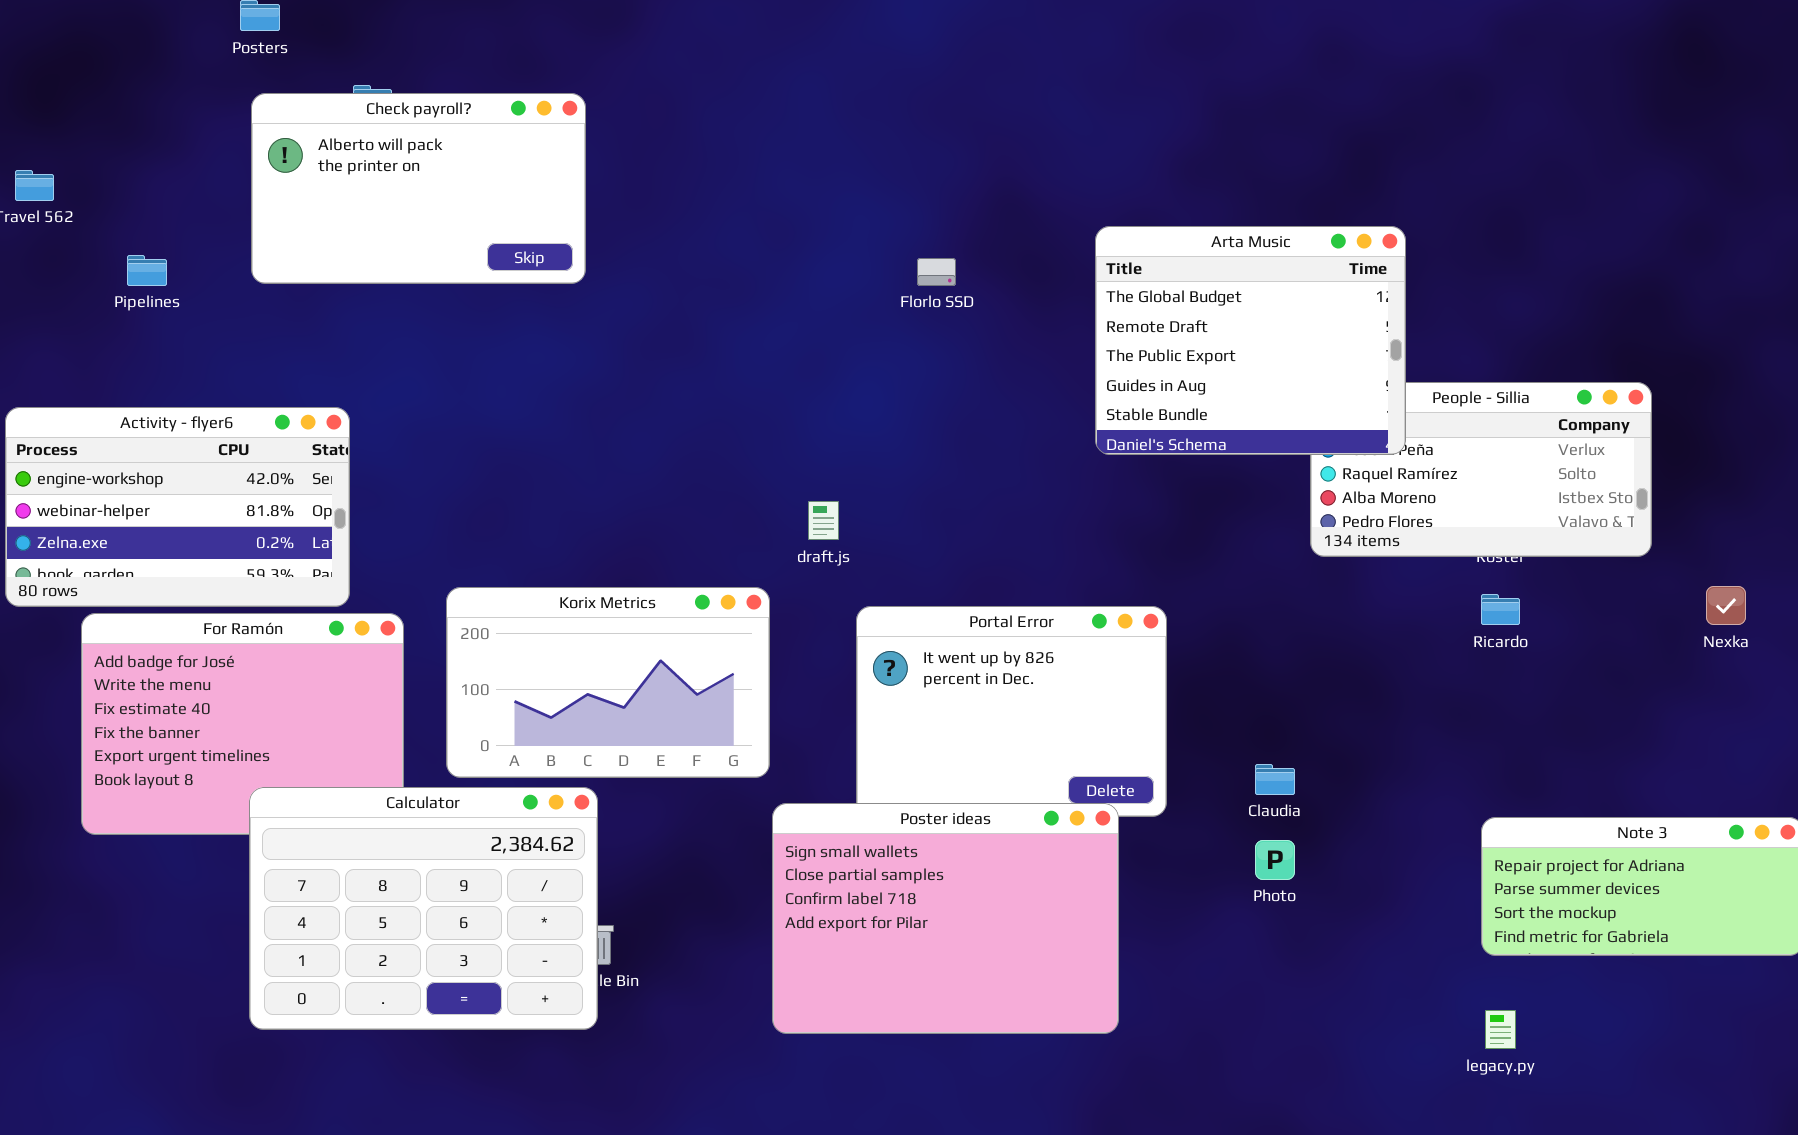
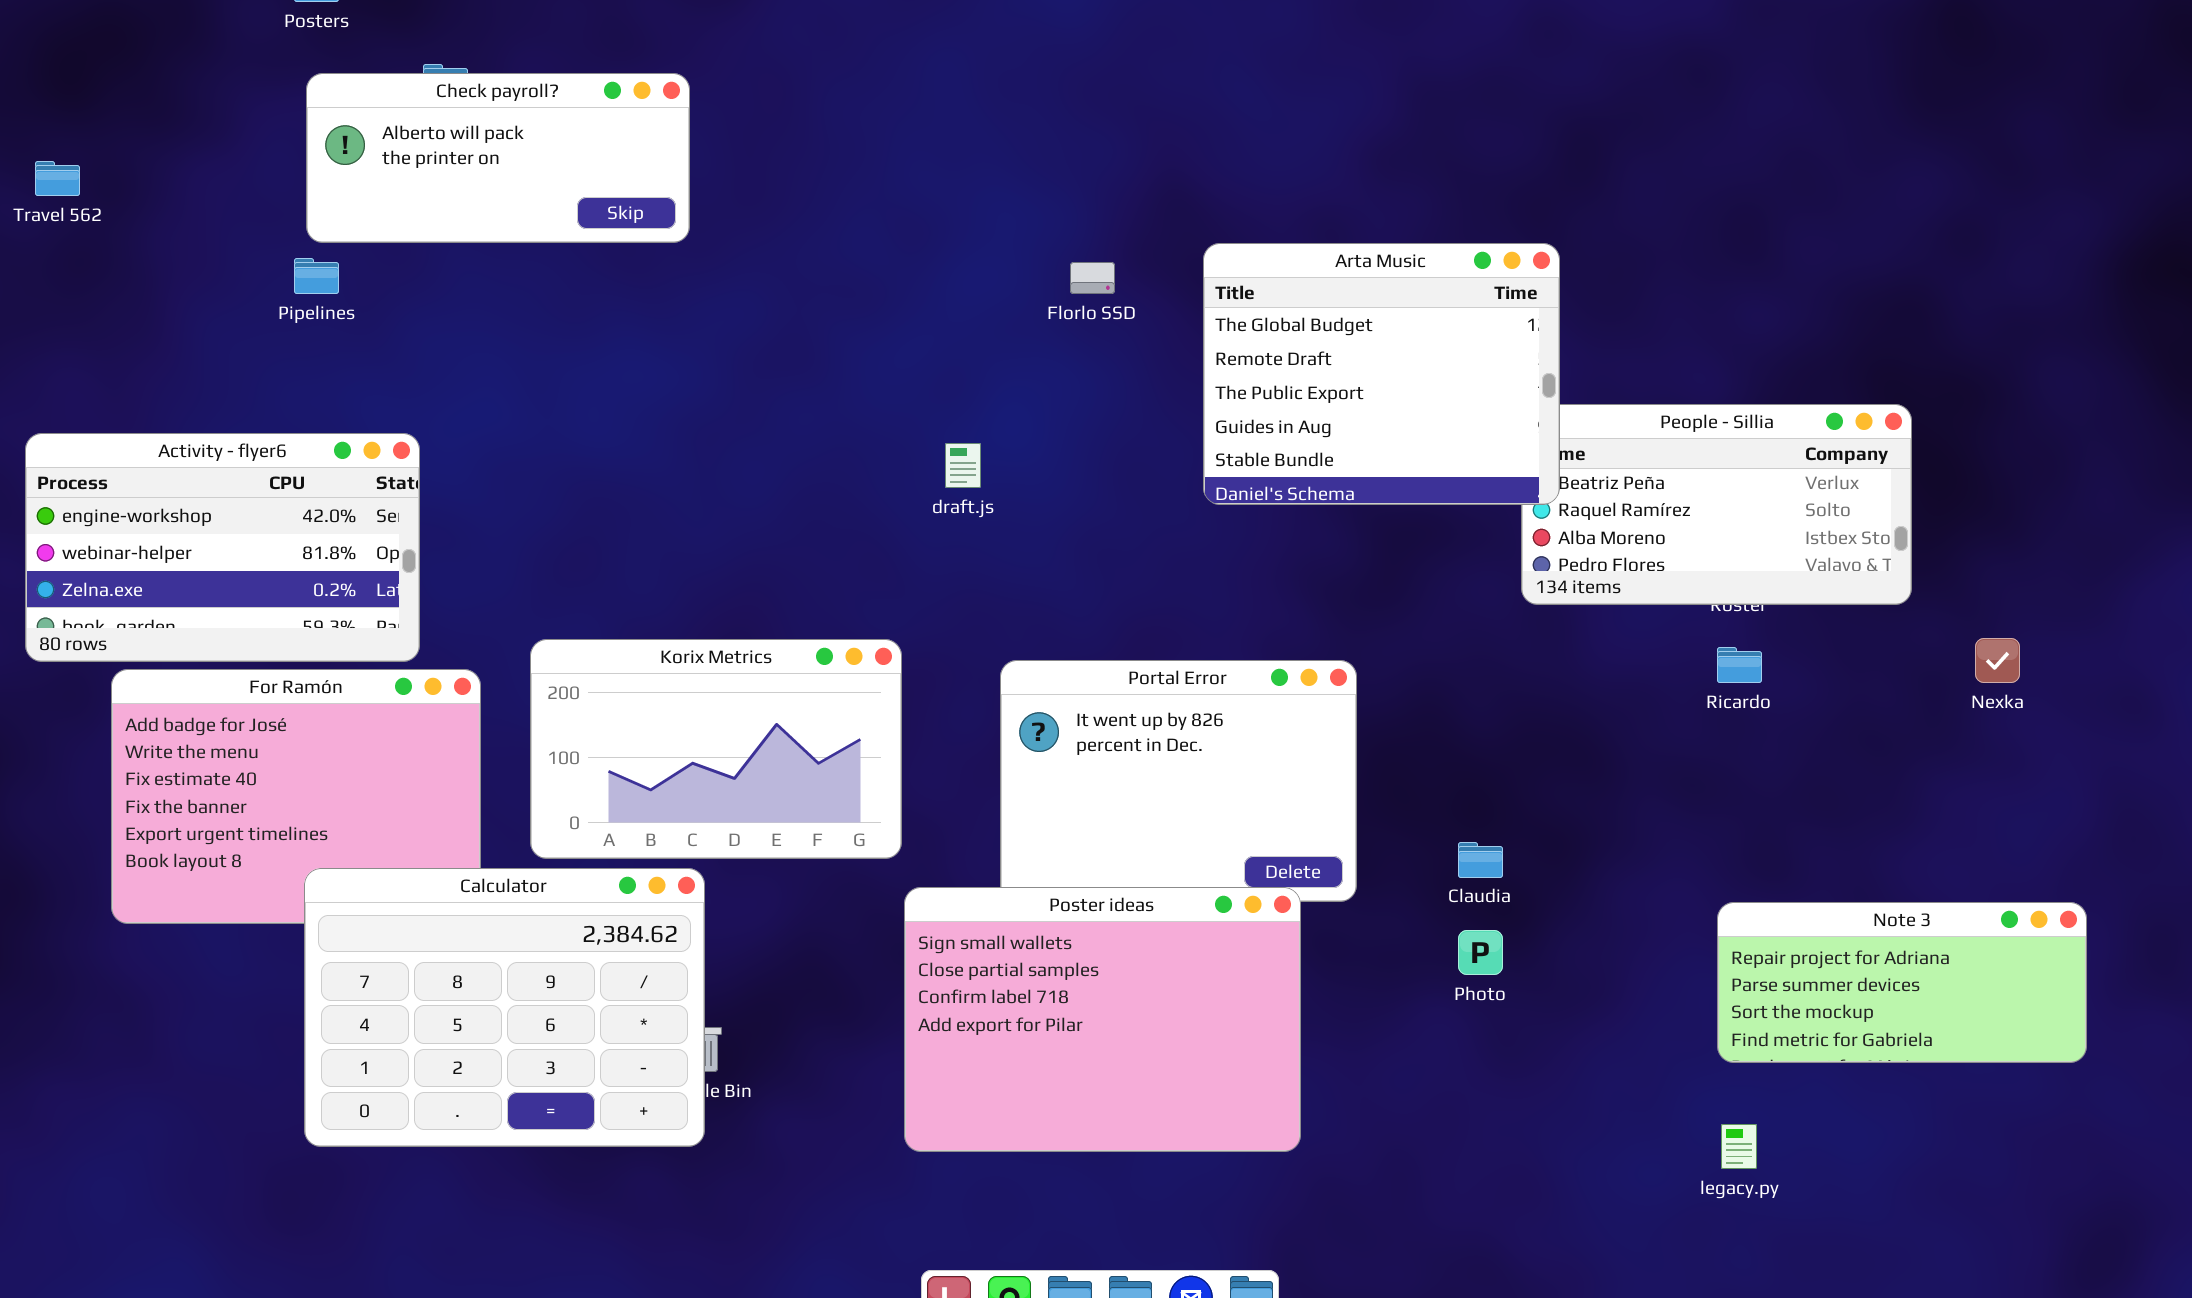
Check payroll?: [251,93,586,284] -> [306,73,690,243], resized
Arta Music: [1095,226,1406,455] -> [1203,243,1560,505], moved
Pipelines: [127,255,167,286] -> [294,258,339,294], moved
draft.js: [808,501,839,540] -> [945,443,981,488], moved

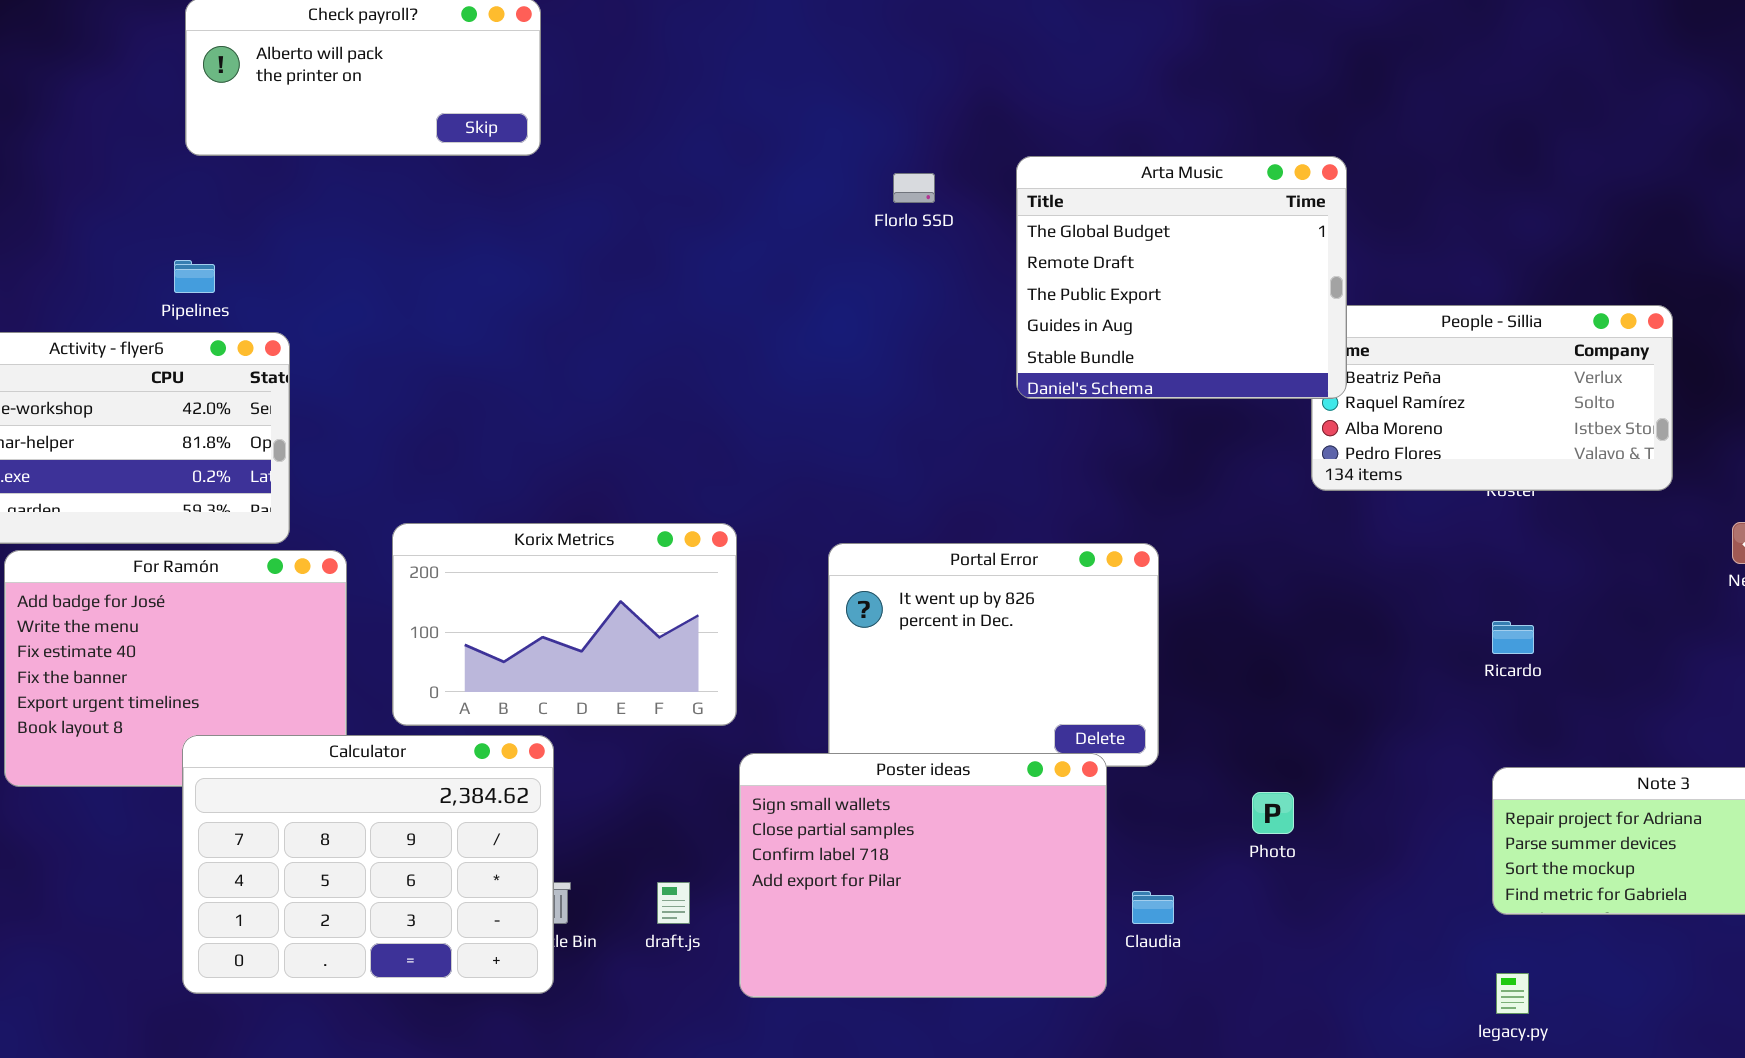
Pipelines: [294,258,339,294] -> [174,260,215,293], moved
draft.js: [945,443,981,488] -> [657,882,690,924], moved
Ricardo: [1717,647,1762,683] -> [1492,621,1534,654], moved
Claudia: [1458,842,1503,878] -> [1132,891,1174,924], moved

